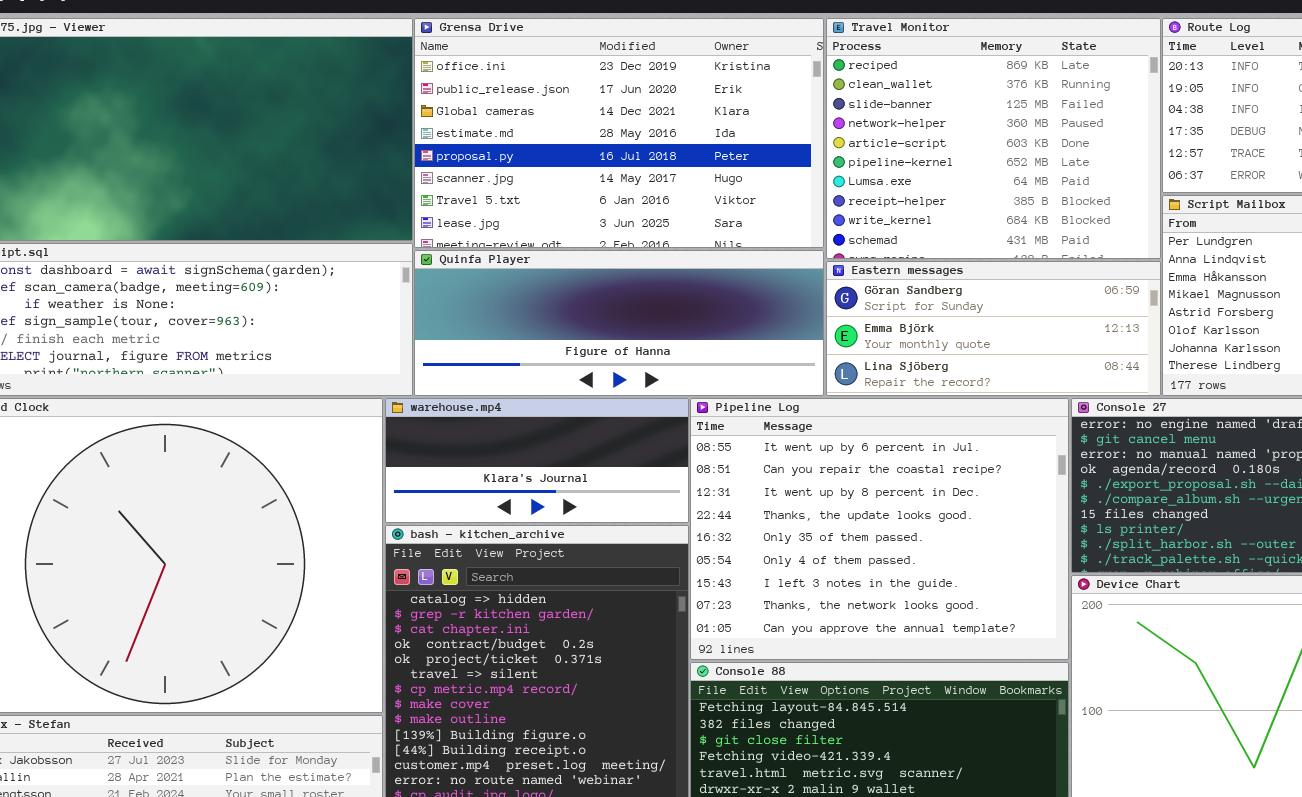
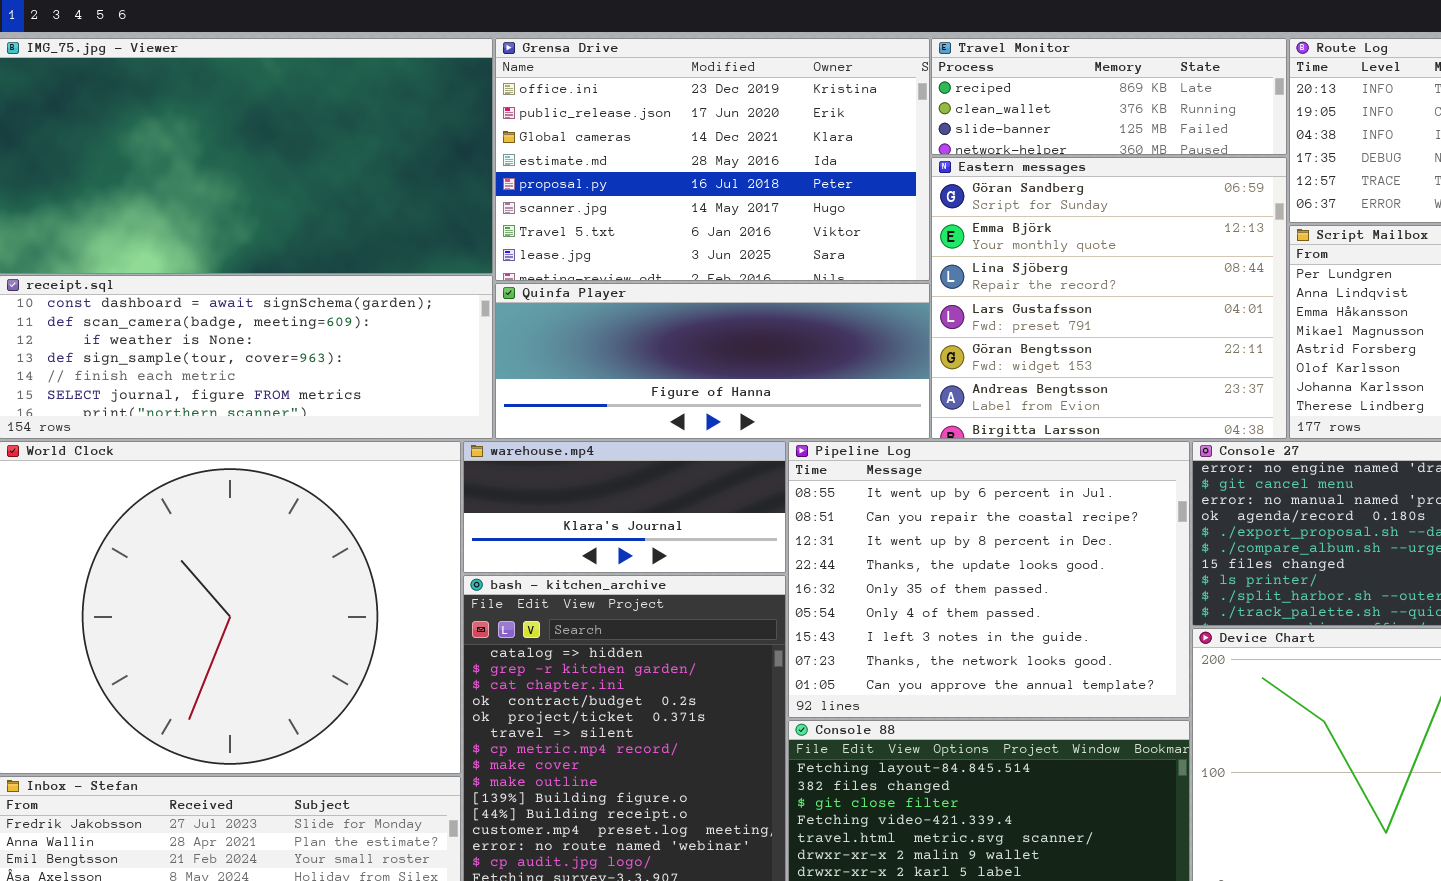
Travel Monitor: [826,18,1161,259] -> [931,38,1287,155], resized
Eastern messages: [826,261,1161,396] -> [931,157,1287,439], resized

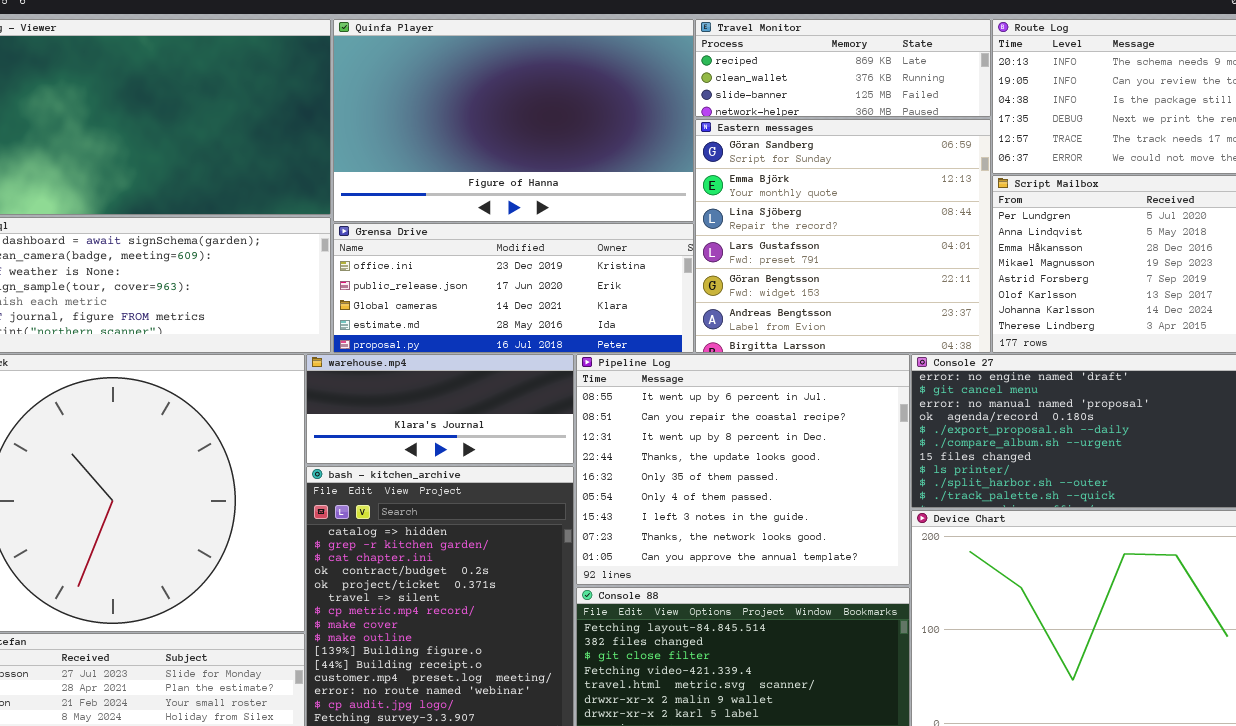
Grensa Drive: [495,38,930,281] -> [333,223,694,353], moved, resized
Quinfa Player: [495,283,930,439] -> [333,19,694,222], moved, resized

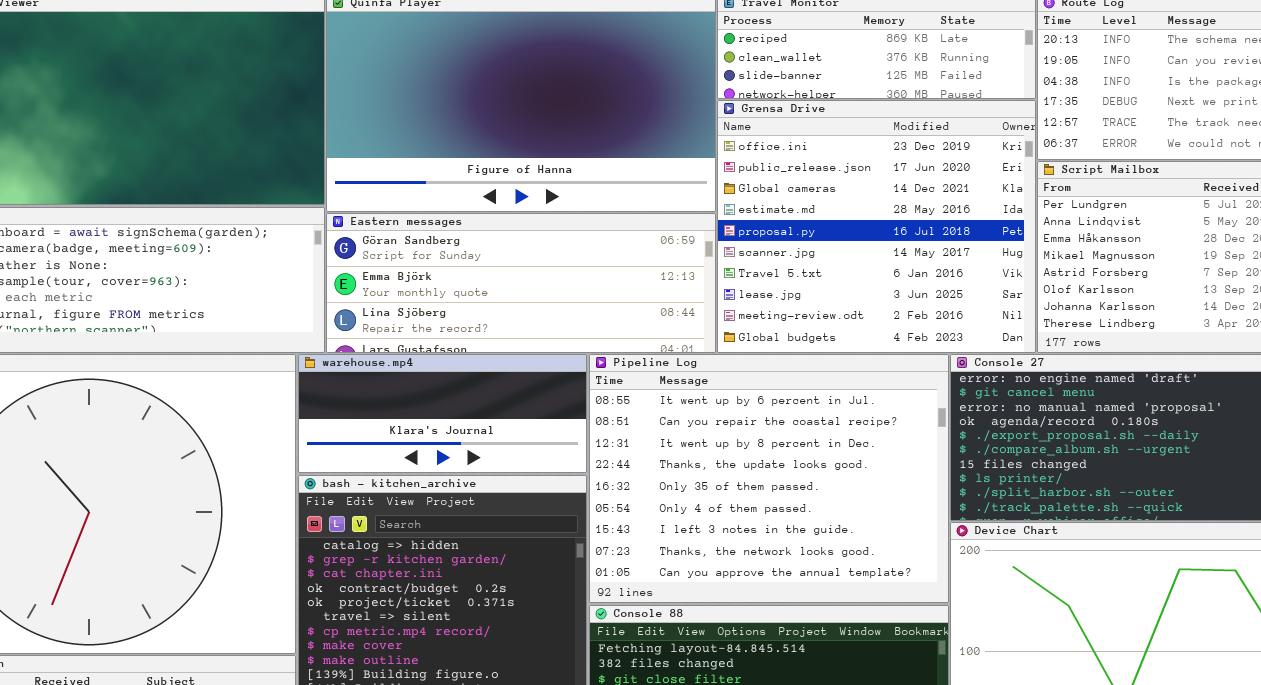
Eastern messages: [695,119,991,353] -> [326,213,716,353], moved, resized
Grensa Drive: [333,223,694,353] -> [717,100,1036,353], moved, resized

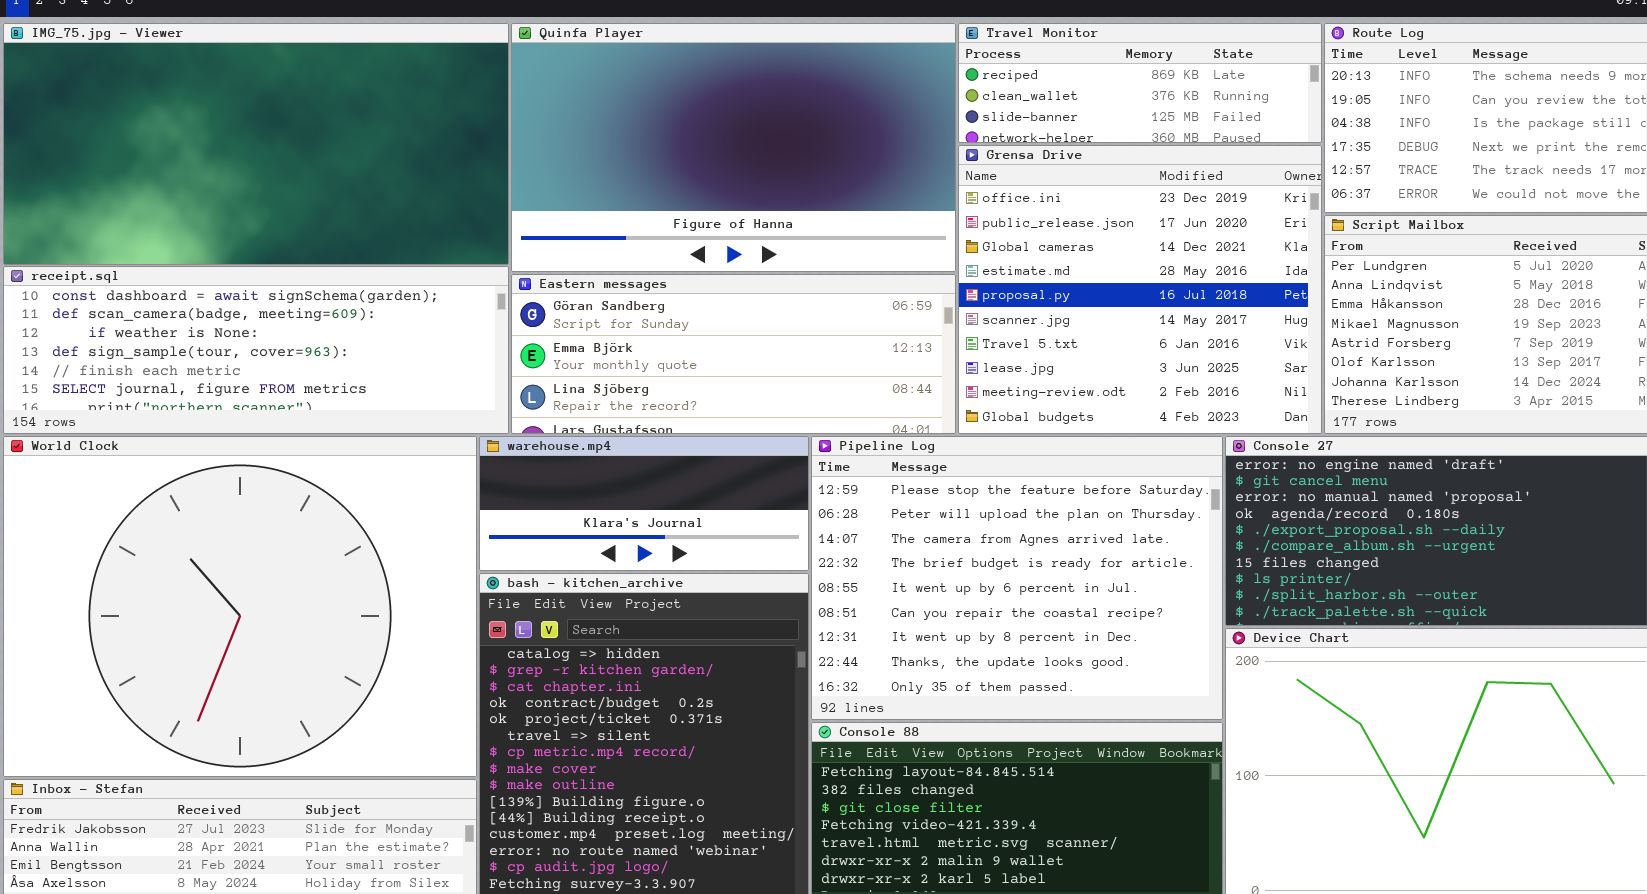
Pipeline Log: [589,354,949,603] -> [811,436,1223,720], scrolled up 4 rows

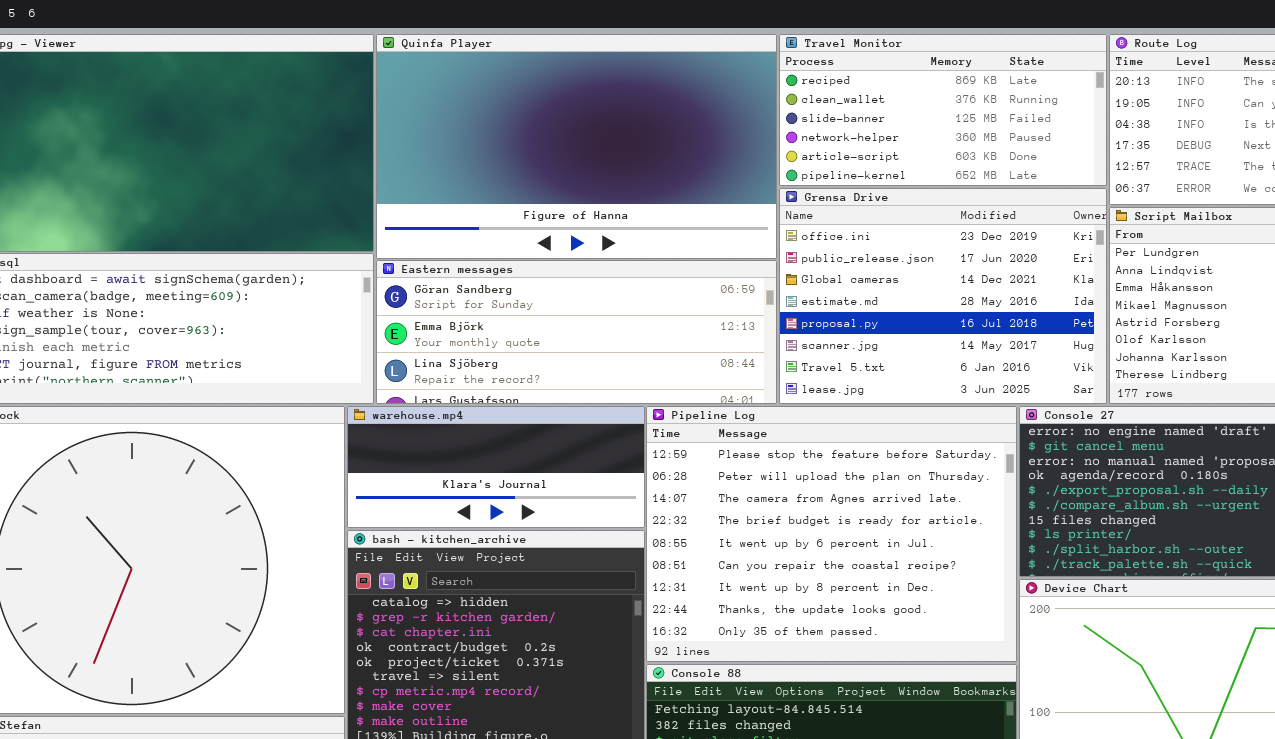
Travel Monitor: [958,23,1322,143] -> [779,34,1107,186], resized
Grensa Drive: [958,145,1322,434] -> [779,188,1107,404], resized

